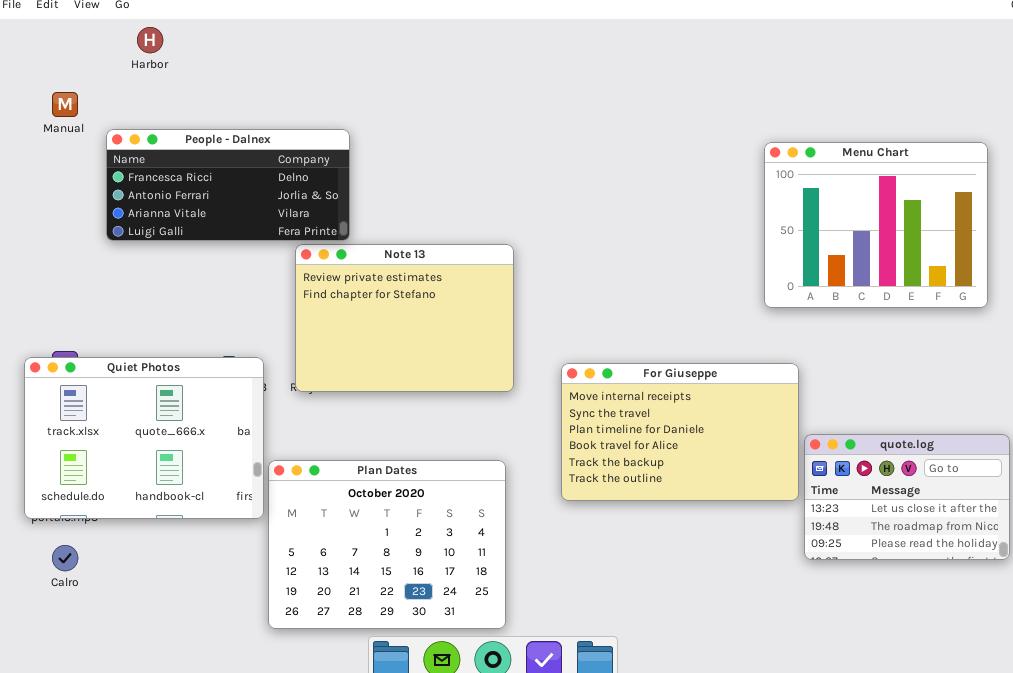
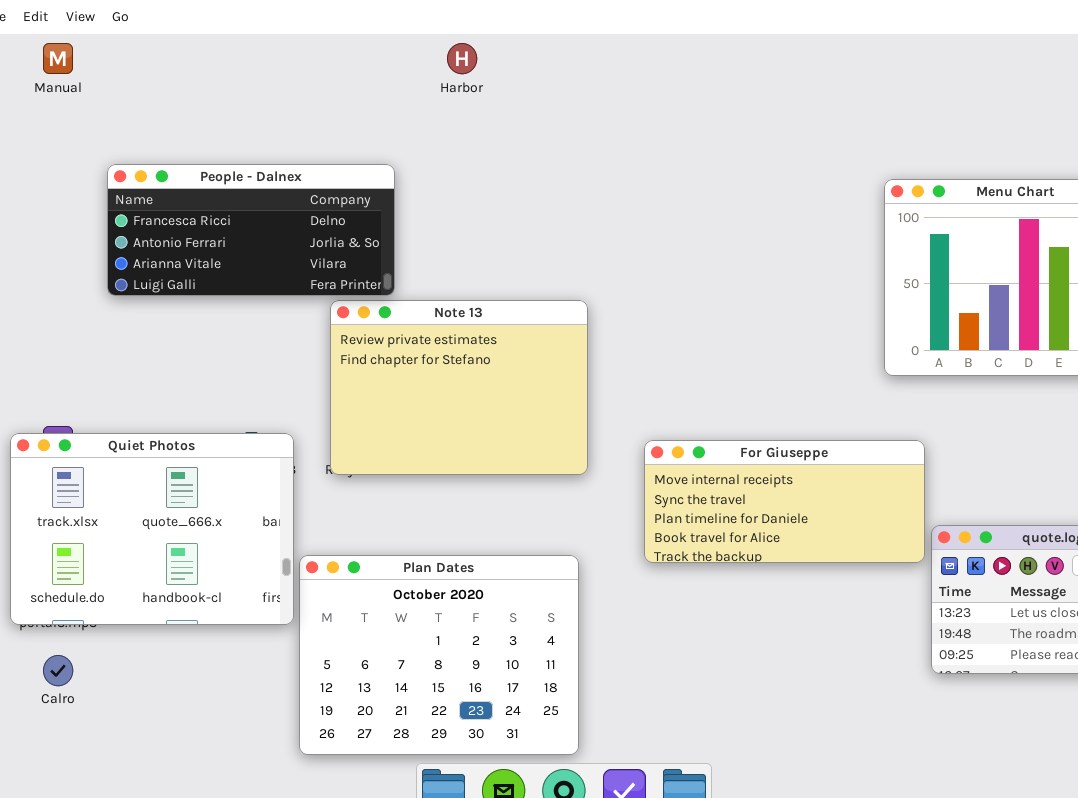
Harbor: [137,27,163,53] -> [447,43,477,74], moved
Manual: [52,92,78,117] -> [43,43,73,74], moved
For Giuseppe: [561,363,799,501] -> [644,440,925,563], resized

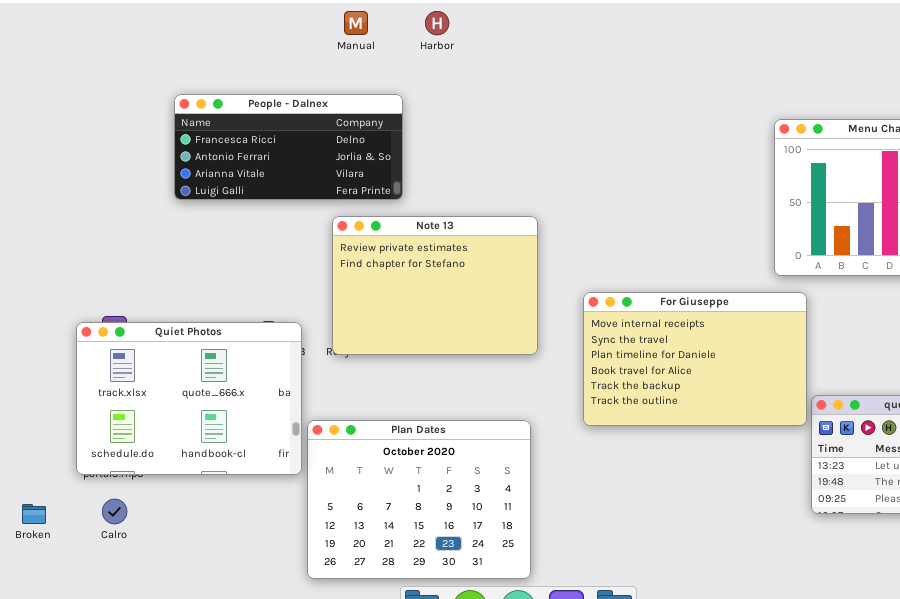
Manual: [43,43,73,74] -> [344,11,368,35], moved
People - Dalnex: [107,164,395,296] -> [174,94,403,200], moved
For Giuseppe: [644,440,925,563] -> [583,292,807,426], resized

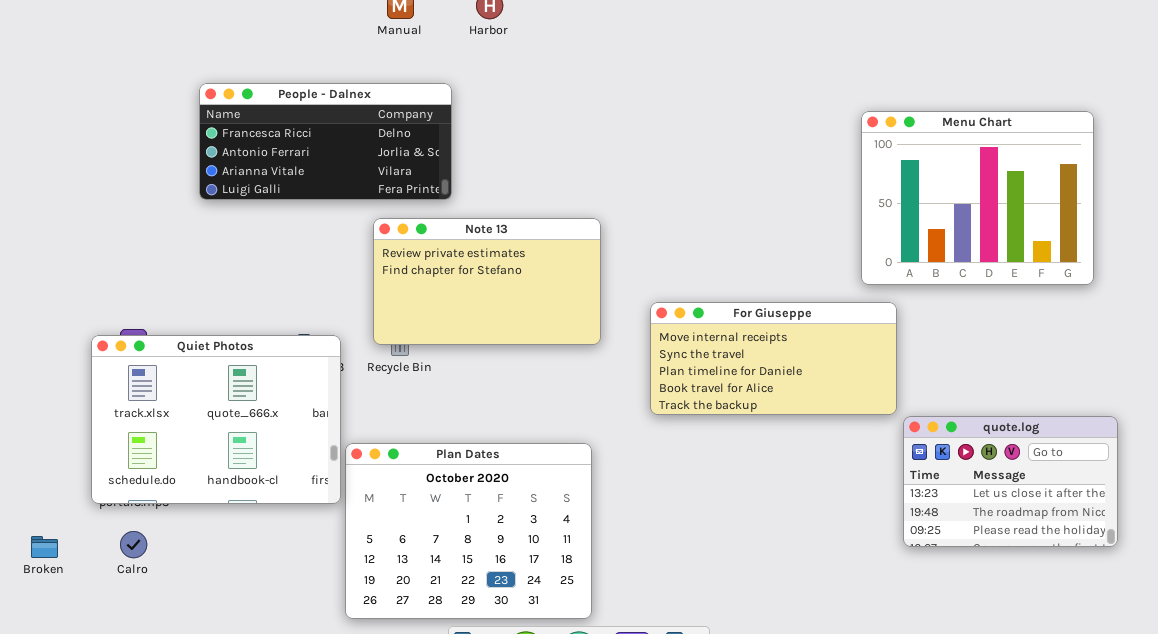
Note 13: [332,216,538,355] -> [373,218,601,345], resized
For Giuseppe: [583,292,807,426] -> [650,302,897,415], resized

